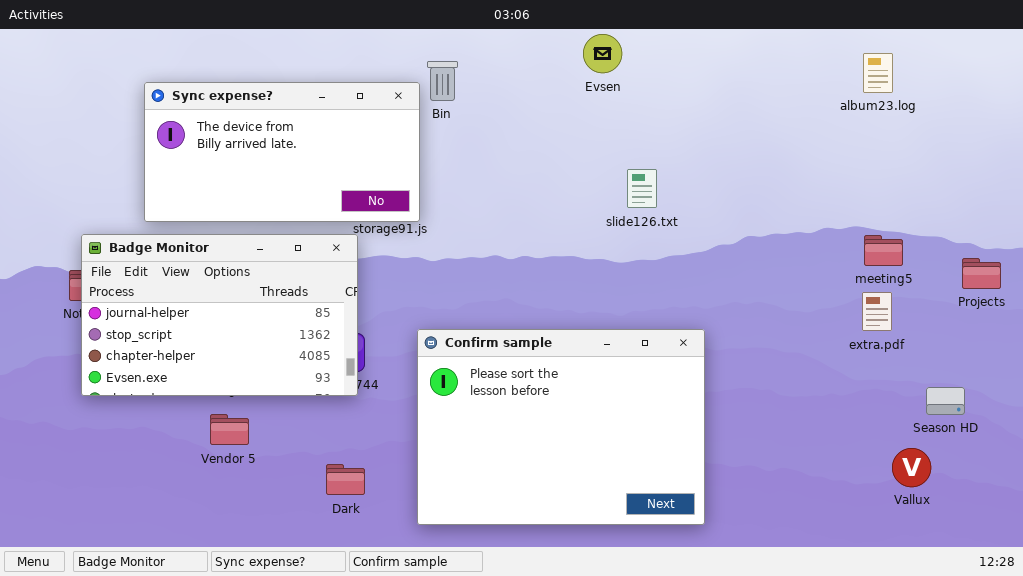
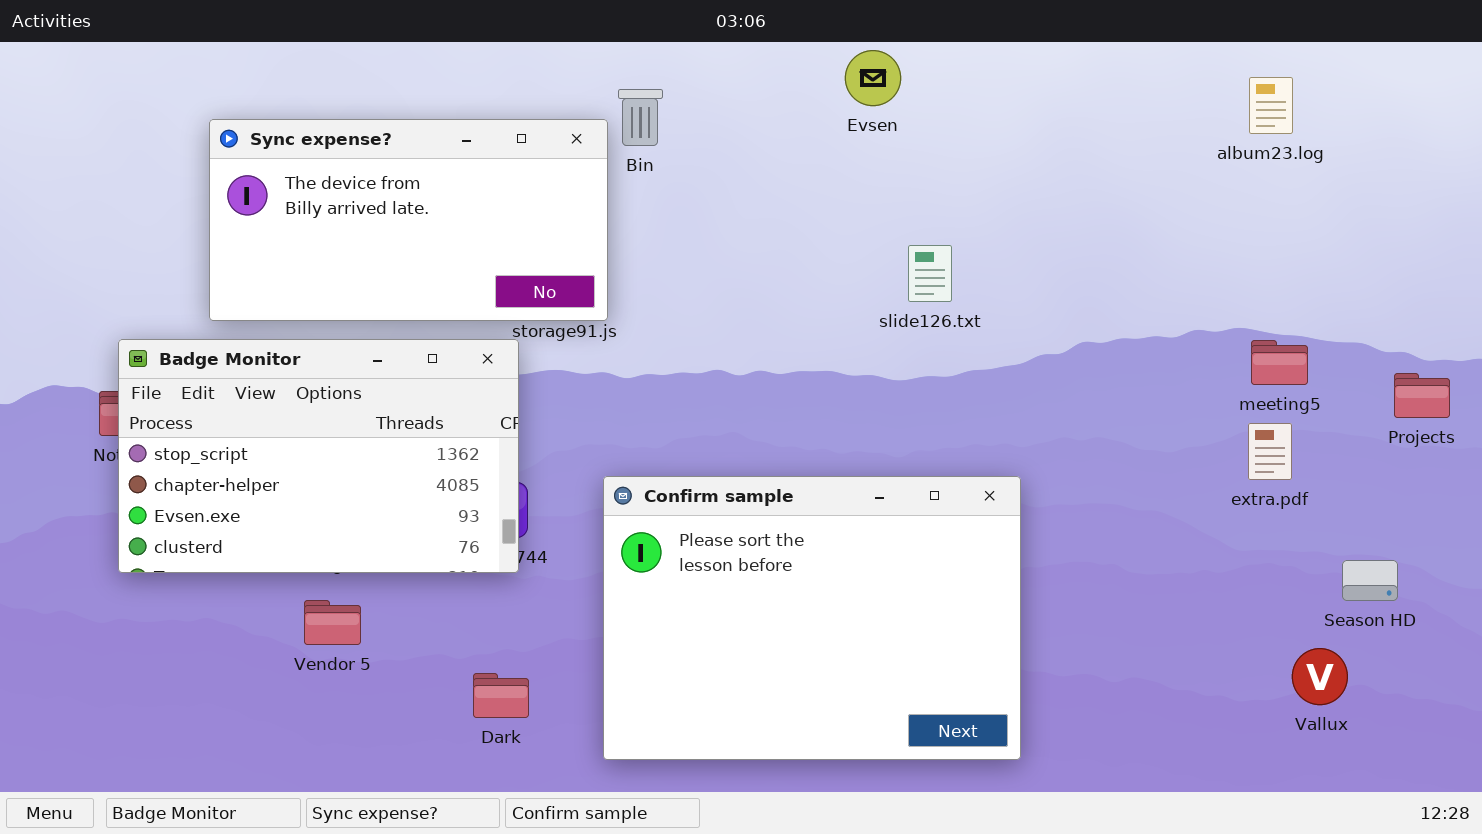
Badge Monitor: [81,234,358,396] -> [118,339,519,573], scrolled down 1 row

